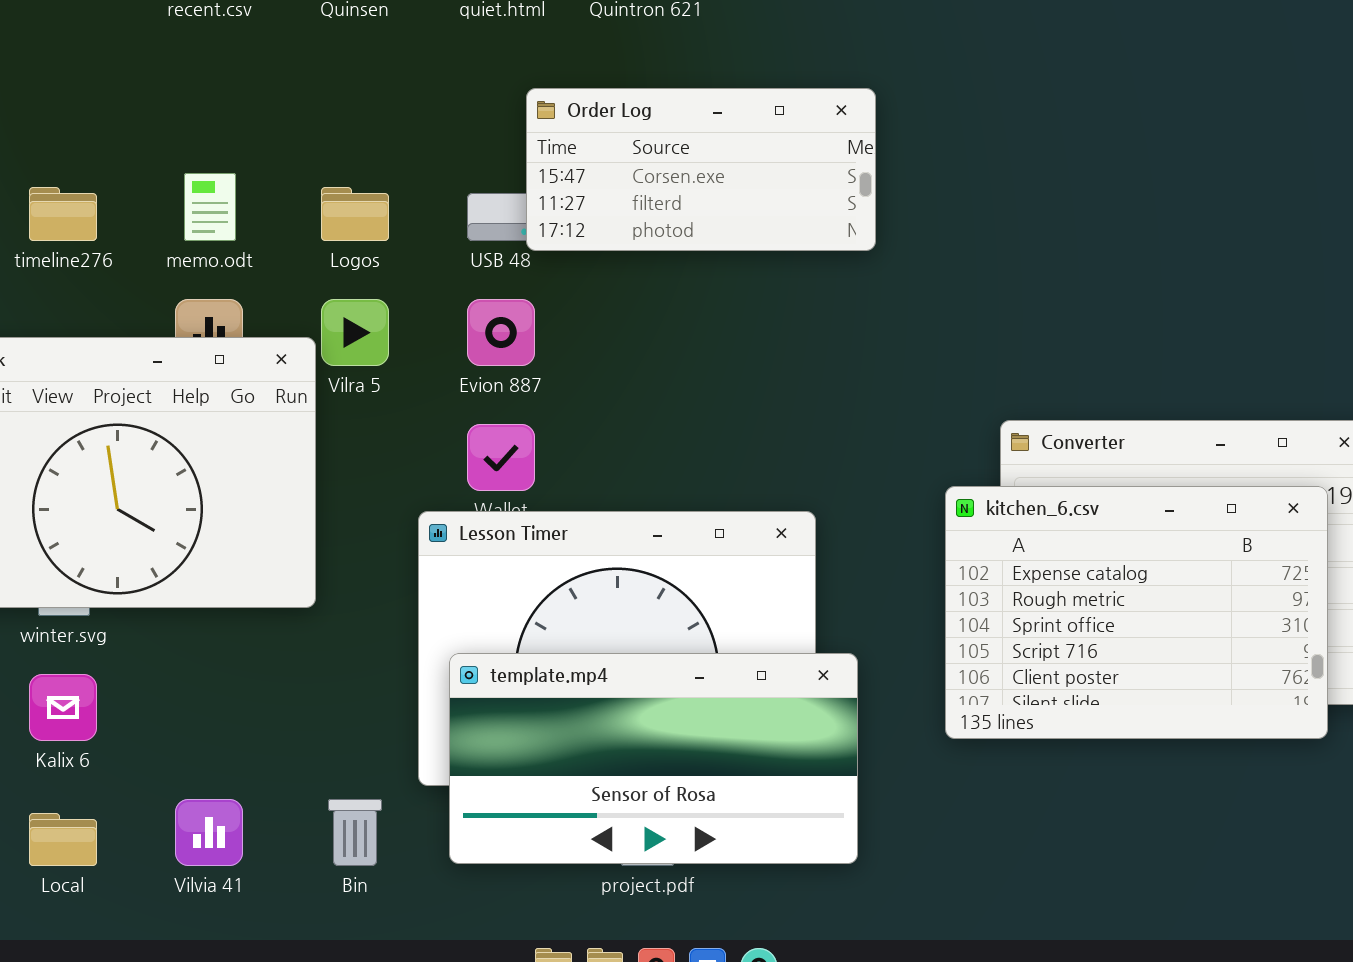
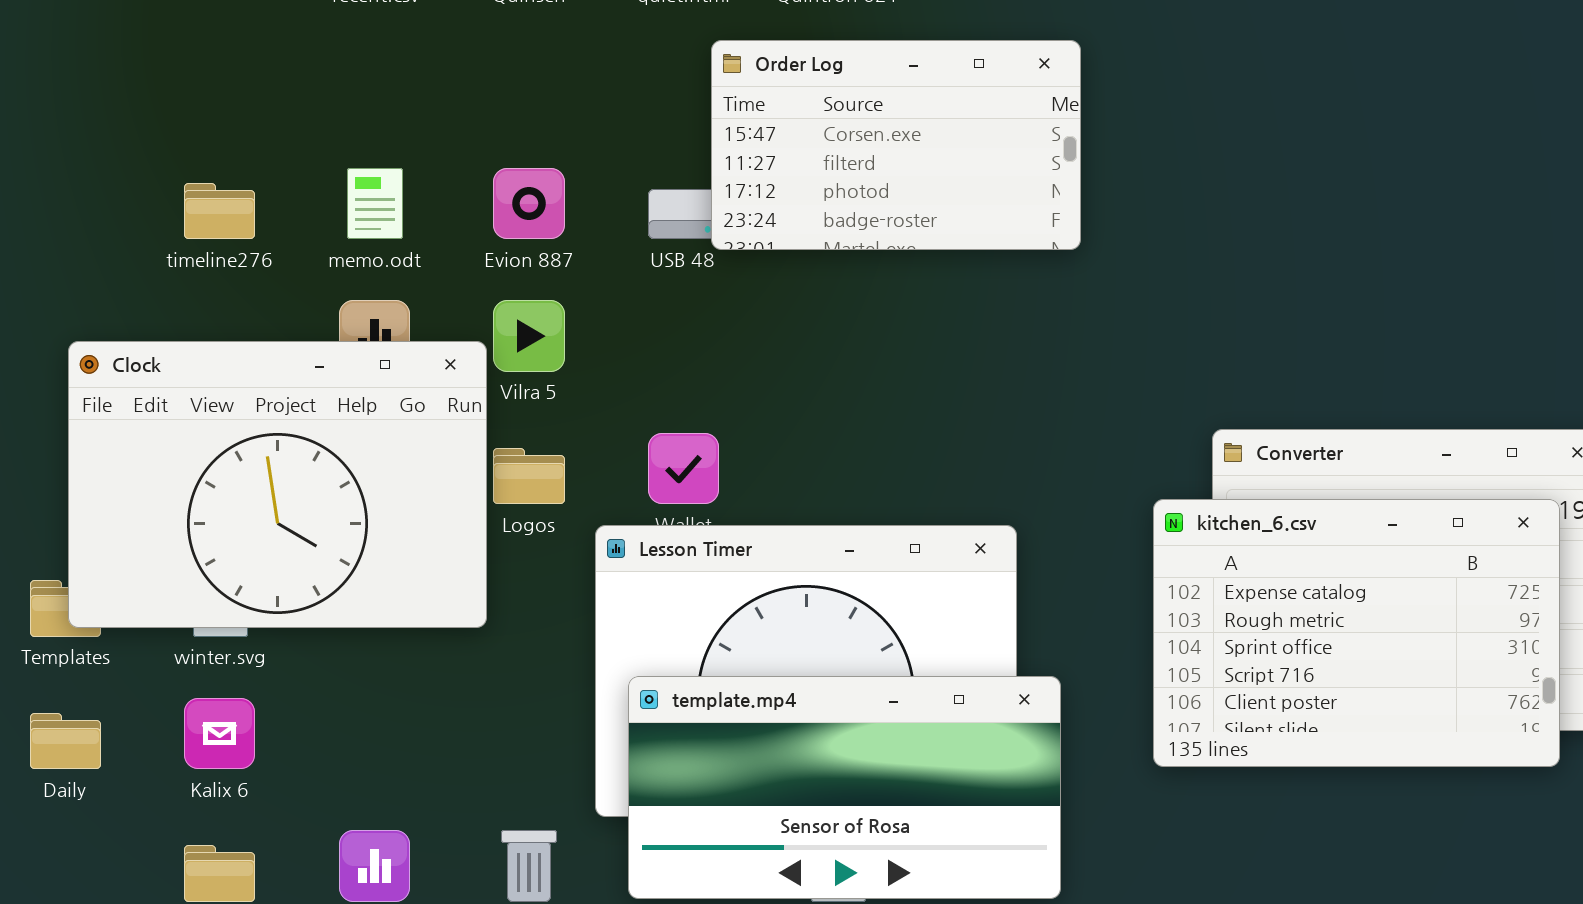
Order Log: [526,88,876,251] -> [711,40,1081,250], resized
Logos: [321,187,389,241] -> [493,448,565,504], moved
Evion 887: [467,299,535,366] -> [493,168,565,239], moved

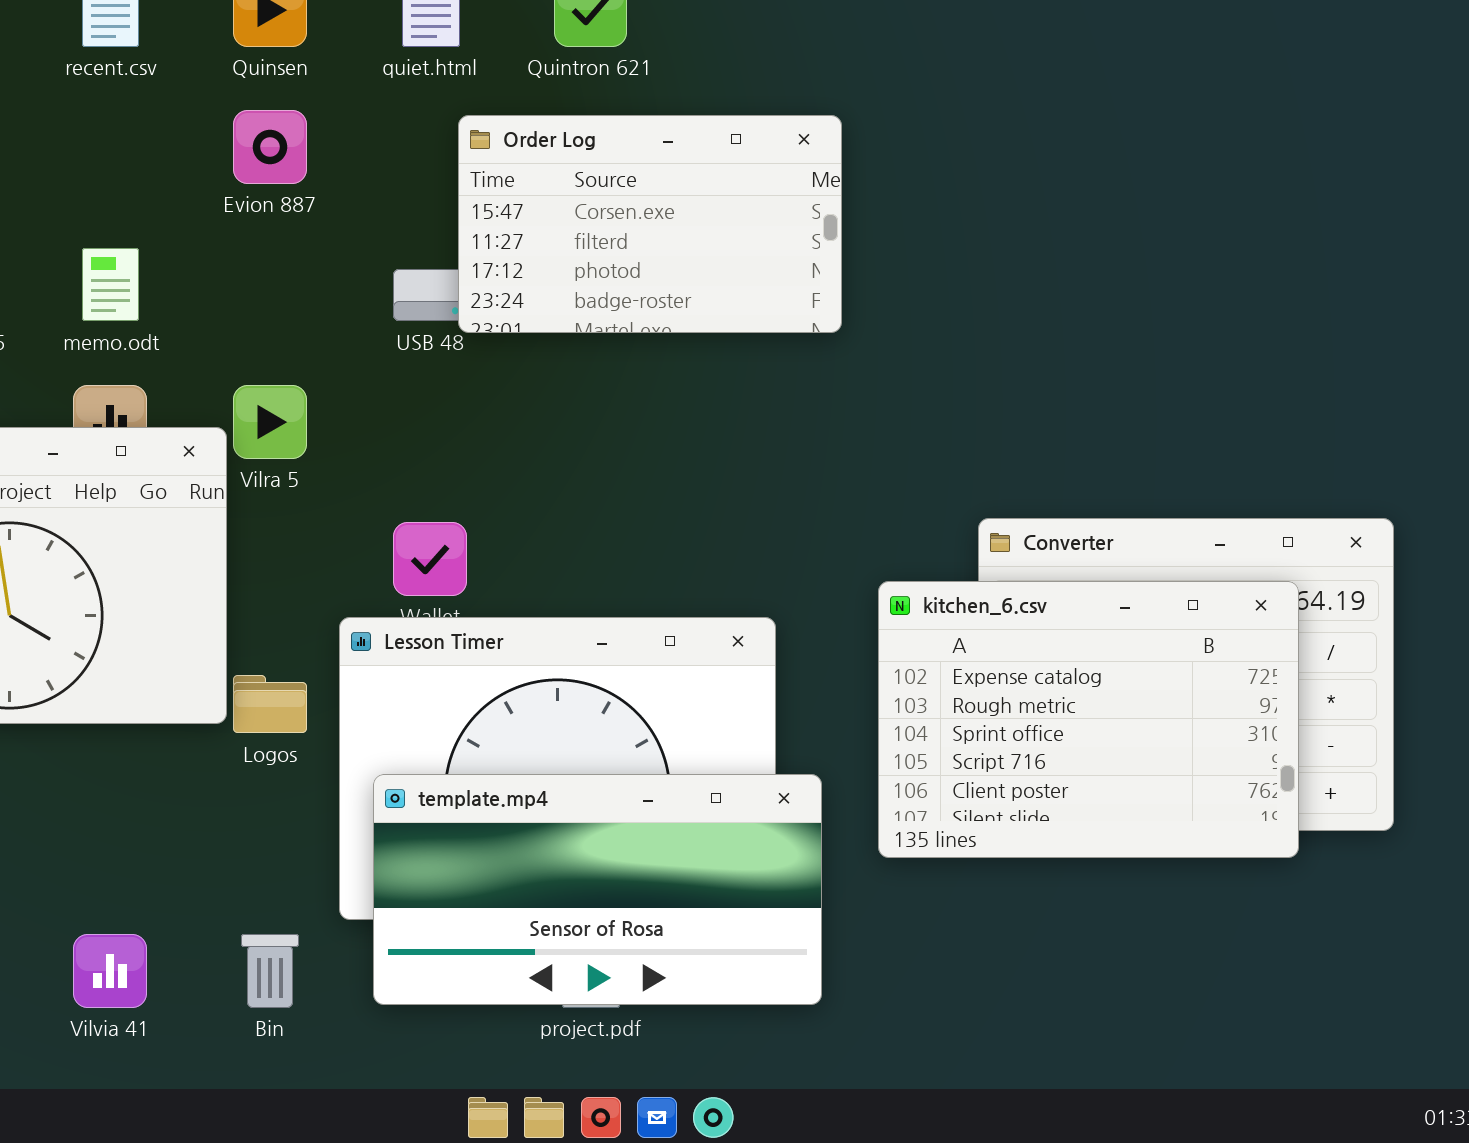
Evion 887: [493,168,565,239] -> [233,110,307,184], moved
Logos: [493,448,565,504] -> [233,675,307,733], moved
kitchen_6.csv: [1153,499,1560,767] -> [878,581,1299,858], moved

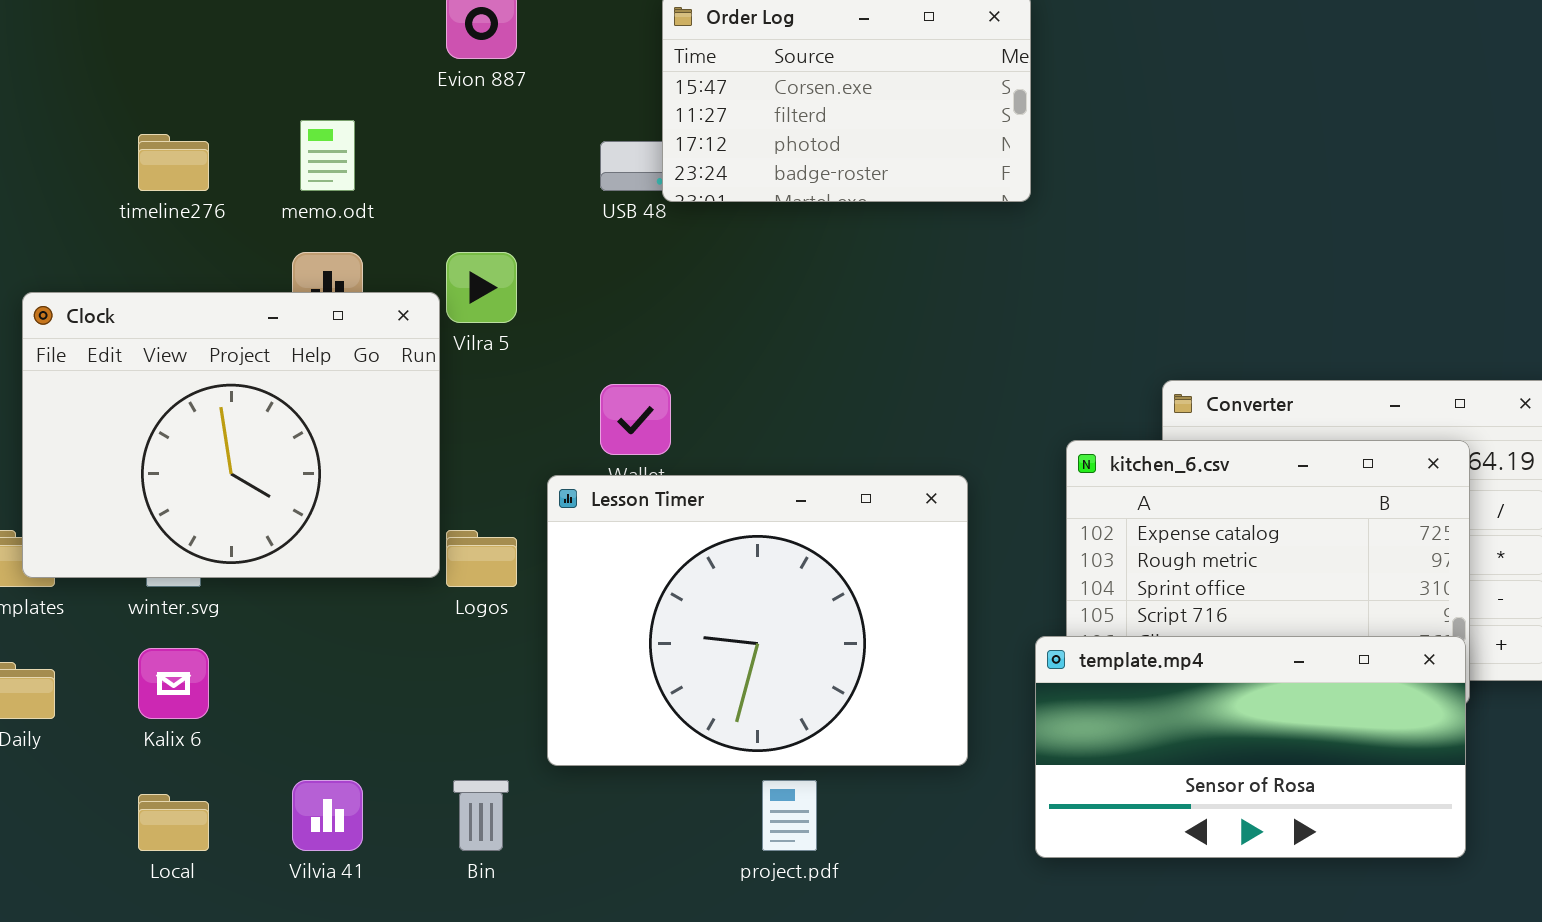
template.mp4: [373,774,822,1005] -> [1035,636,1466,858], moved

